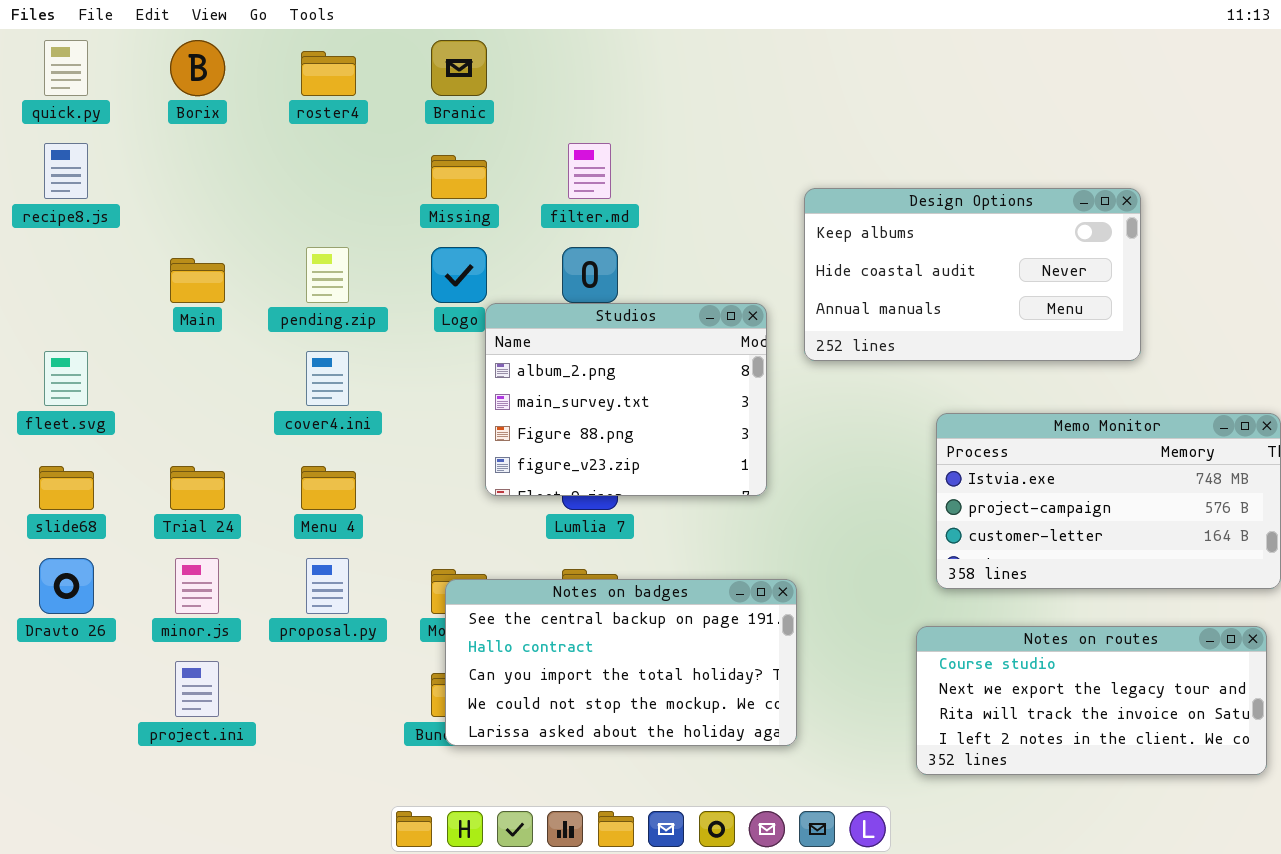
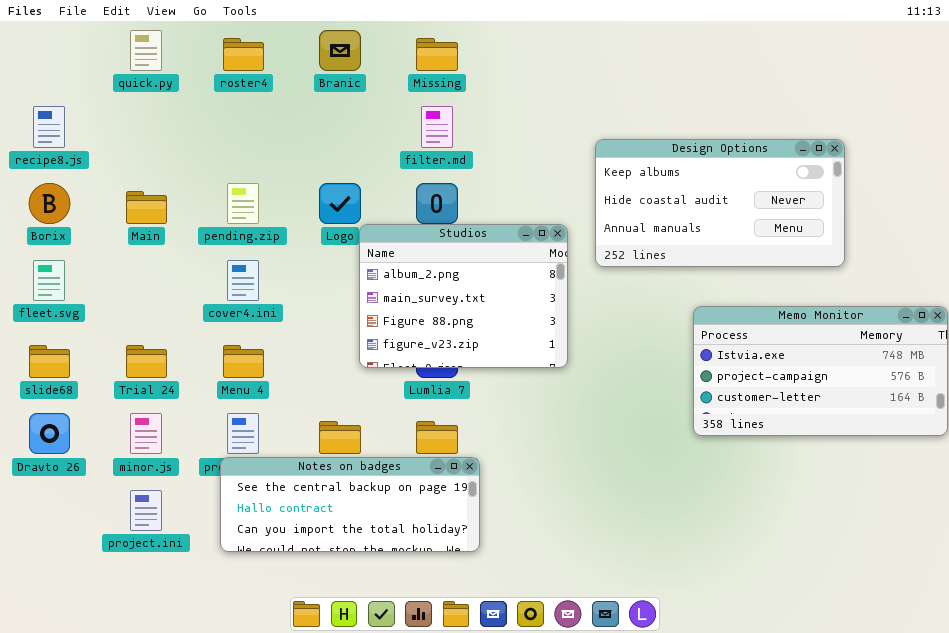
quick.py: [44,40,88,96] -> [130,30,162,71], moved
Borix: [170,40,225,96] -> [29,183,70,224], moved
Missing: [431,155,487,199] -> [416,38,458,71], moved
Notes on badges: [445,579,797,746] -> [220,457,480,552], moved, resized
Notes on routes: [916,626,1267,775] -> none, closed

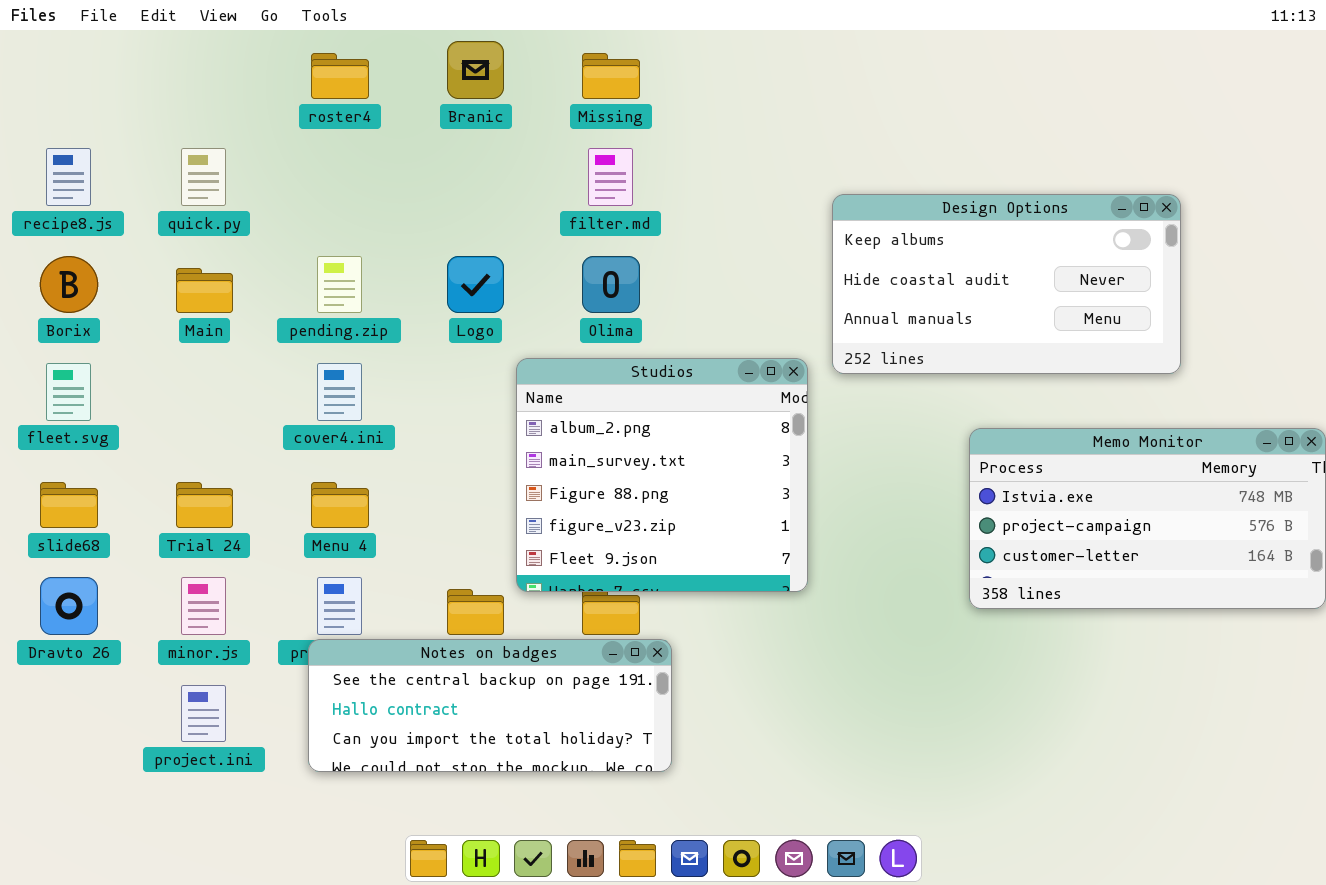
quick.py: [130,30,162,71] -> [181,148,226,206], moved
Studios: [359,224,568,368] -> [516,358,808,592], moved, resized

